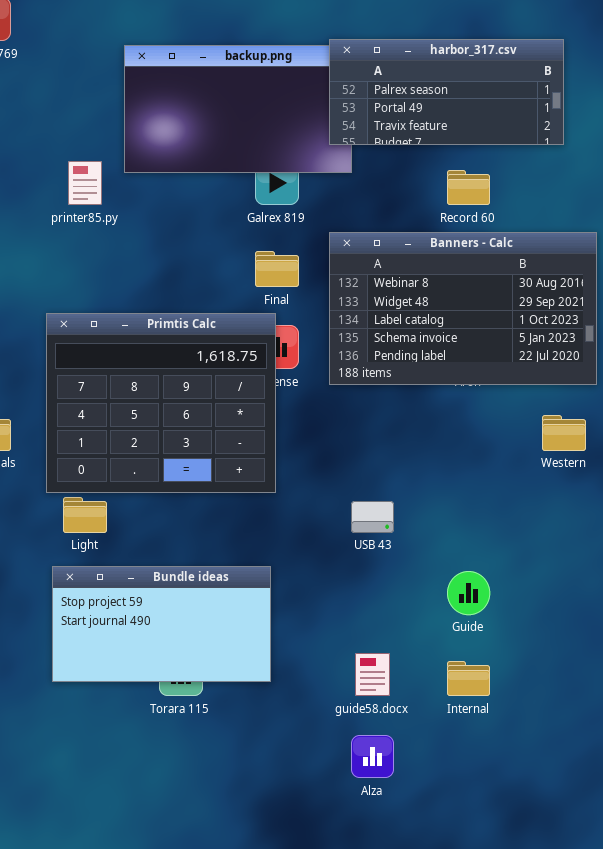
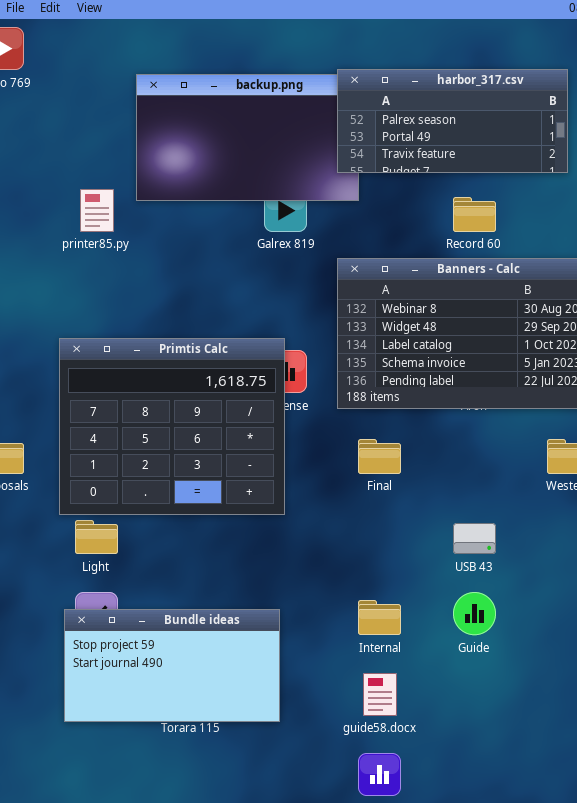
Final: [255,251,299,287] -> [358,439,401,474], moved
USB 43: [351,501,394,533] -> [453,523,496,554], moved
Bundle ideas: [52,566,271,682] -> [64,609,280,722], moved
Internal: [447,661,490,696] -> [358,600,401,635], moved

